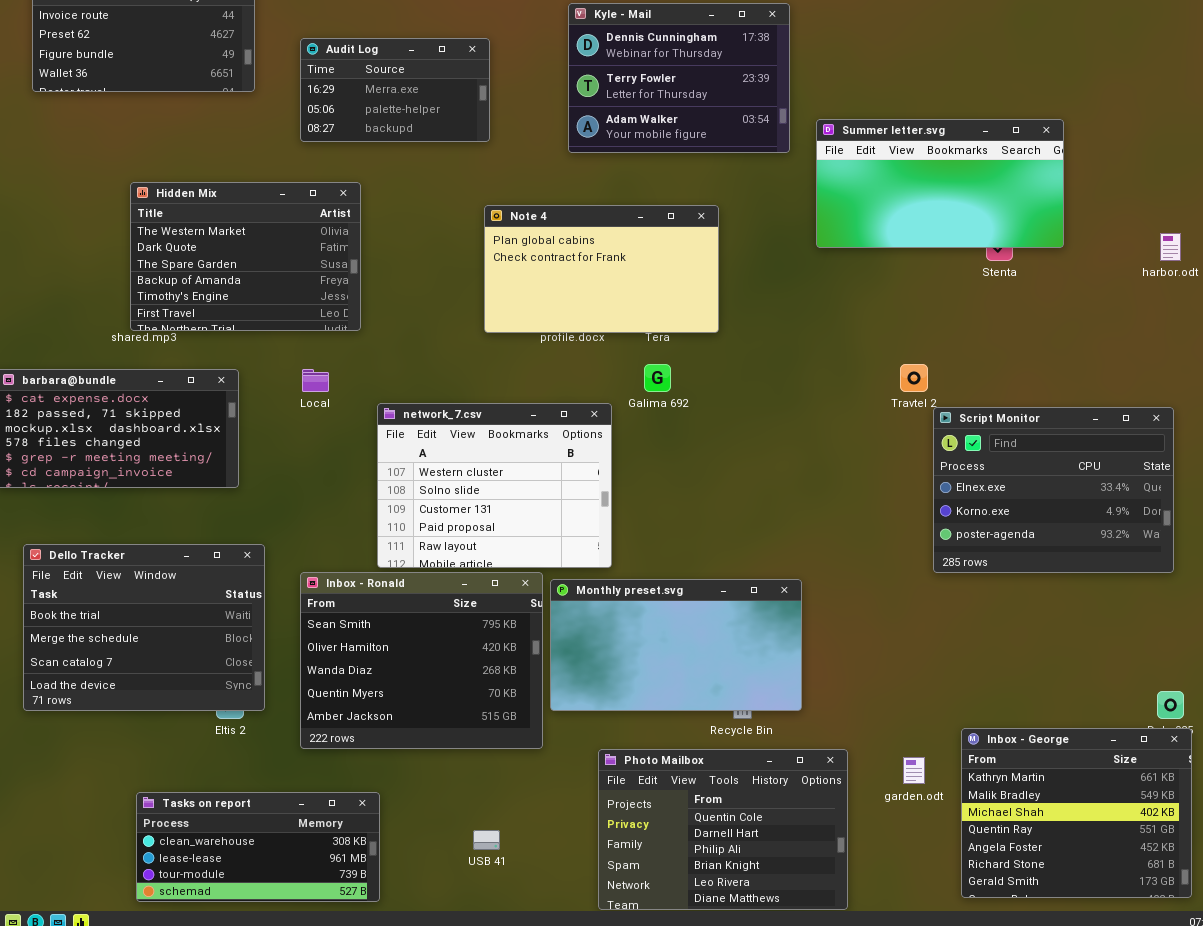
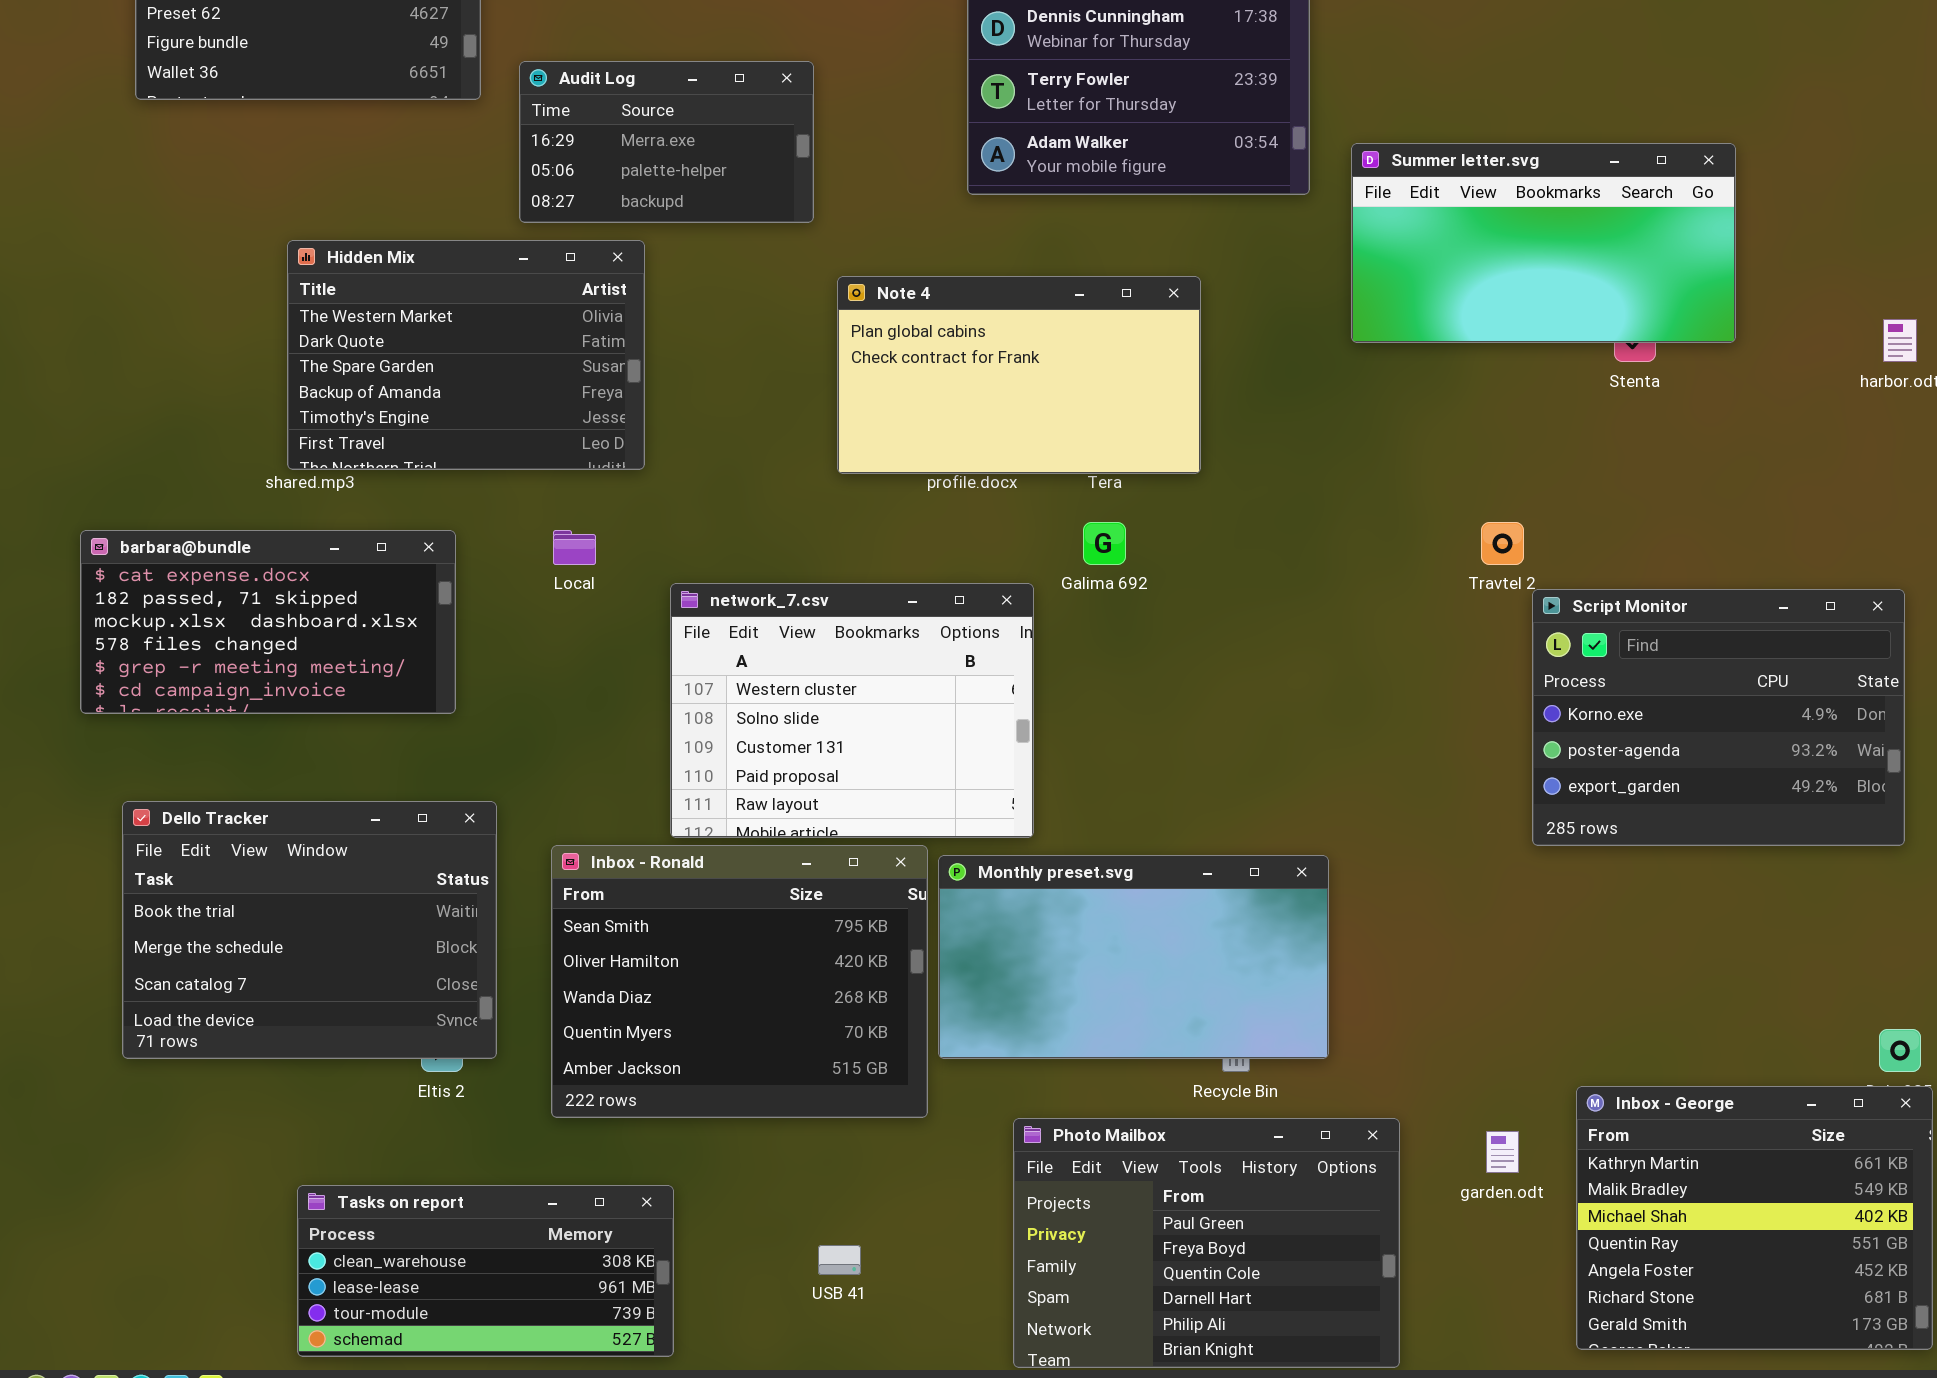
Audit Log: [300,38,490,142] -> [519,61,814,223], moved
Script Monitor: [933,407,1174,573] -> [1532,589,1905,846], scrolled down 1 row
Photo Mailbox: [598,749,848,910] -> [1013,1118,1400,1368], scrolled up 2 rows

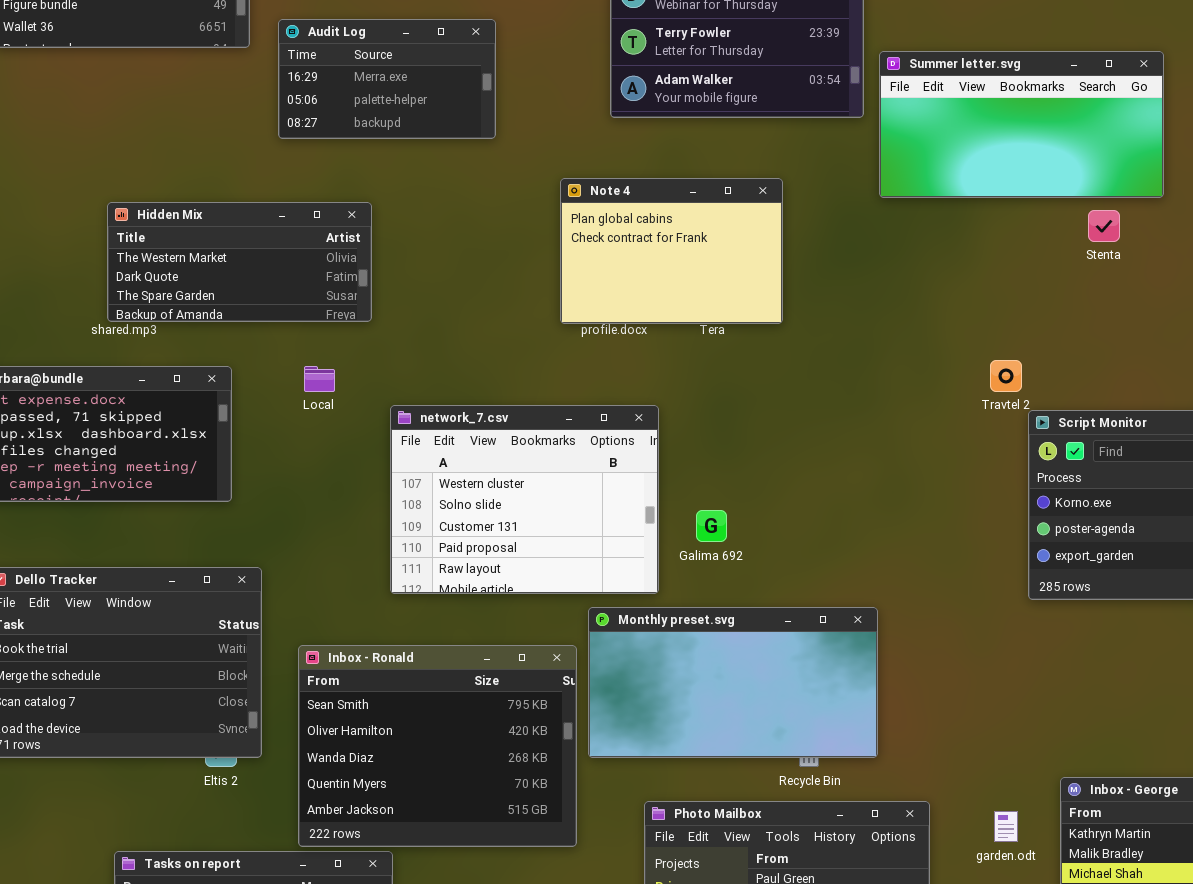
Summer letter.svg: [1351,143,1736,343] -> [879,51,1164,198], moved
Hidden Mix: [287,240,645,470] -> [107,202,372,322], resized
Note 4: [837,276,1201,474] -> [560,178,783,324], resized
Galima 692: [1083,522,1126,565] -> [696,510,727,542], moved
Inbox - Ronald: [551,845,928,1118] -> [298,645,577,847], moved

